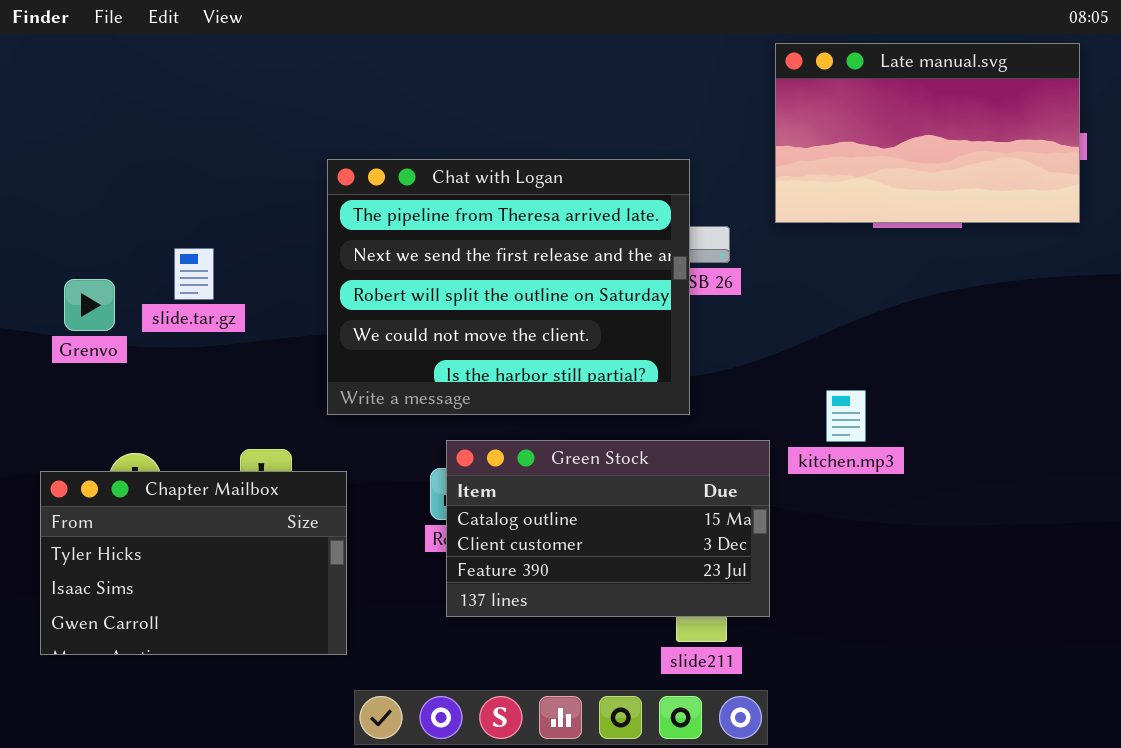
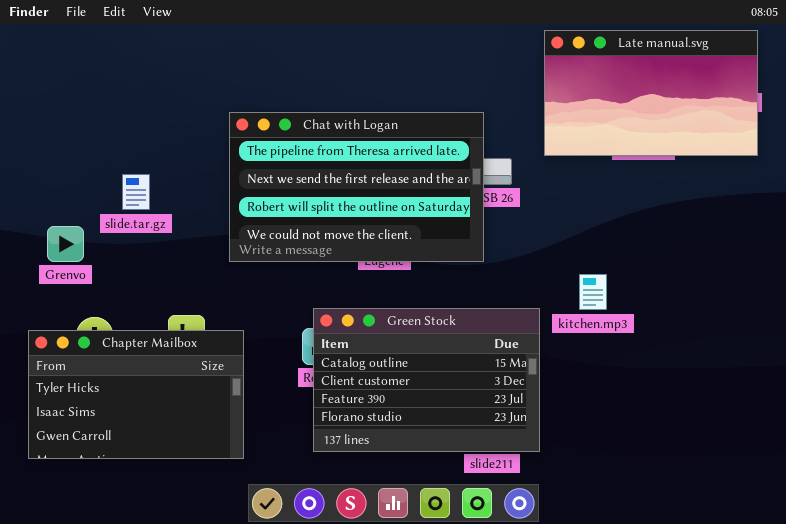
Chat with Logan: [327,159,690,415] -> [229,112,484,262], resized
Grenvo: [64,279,115,331] -> [47,226,84,262], moved
Green Stock: [446,440,770,617] -> [313,308,540,452], resized

